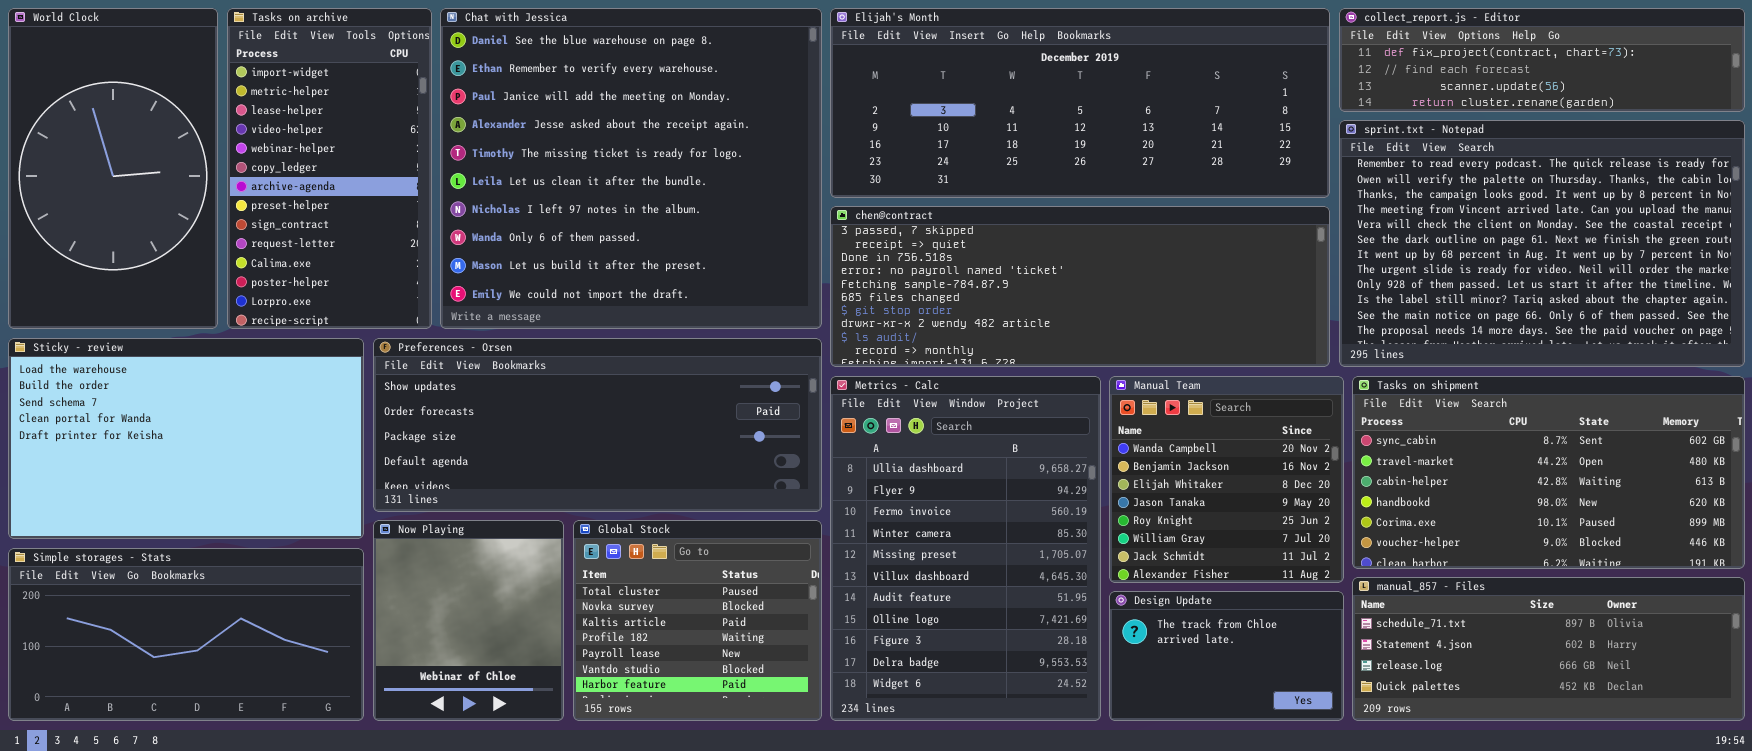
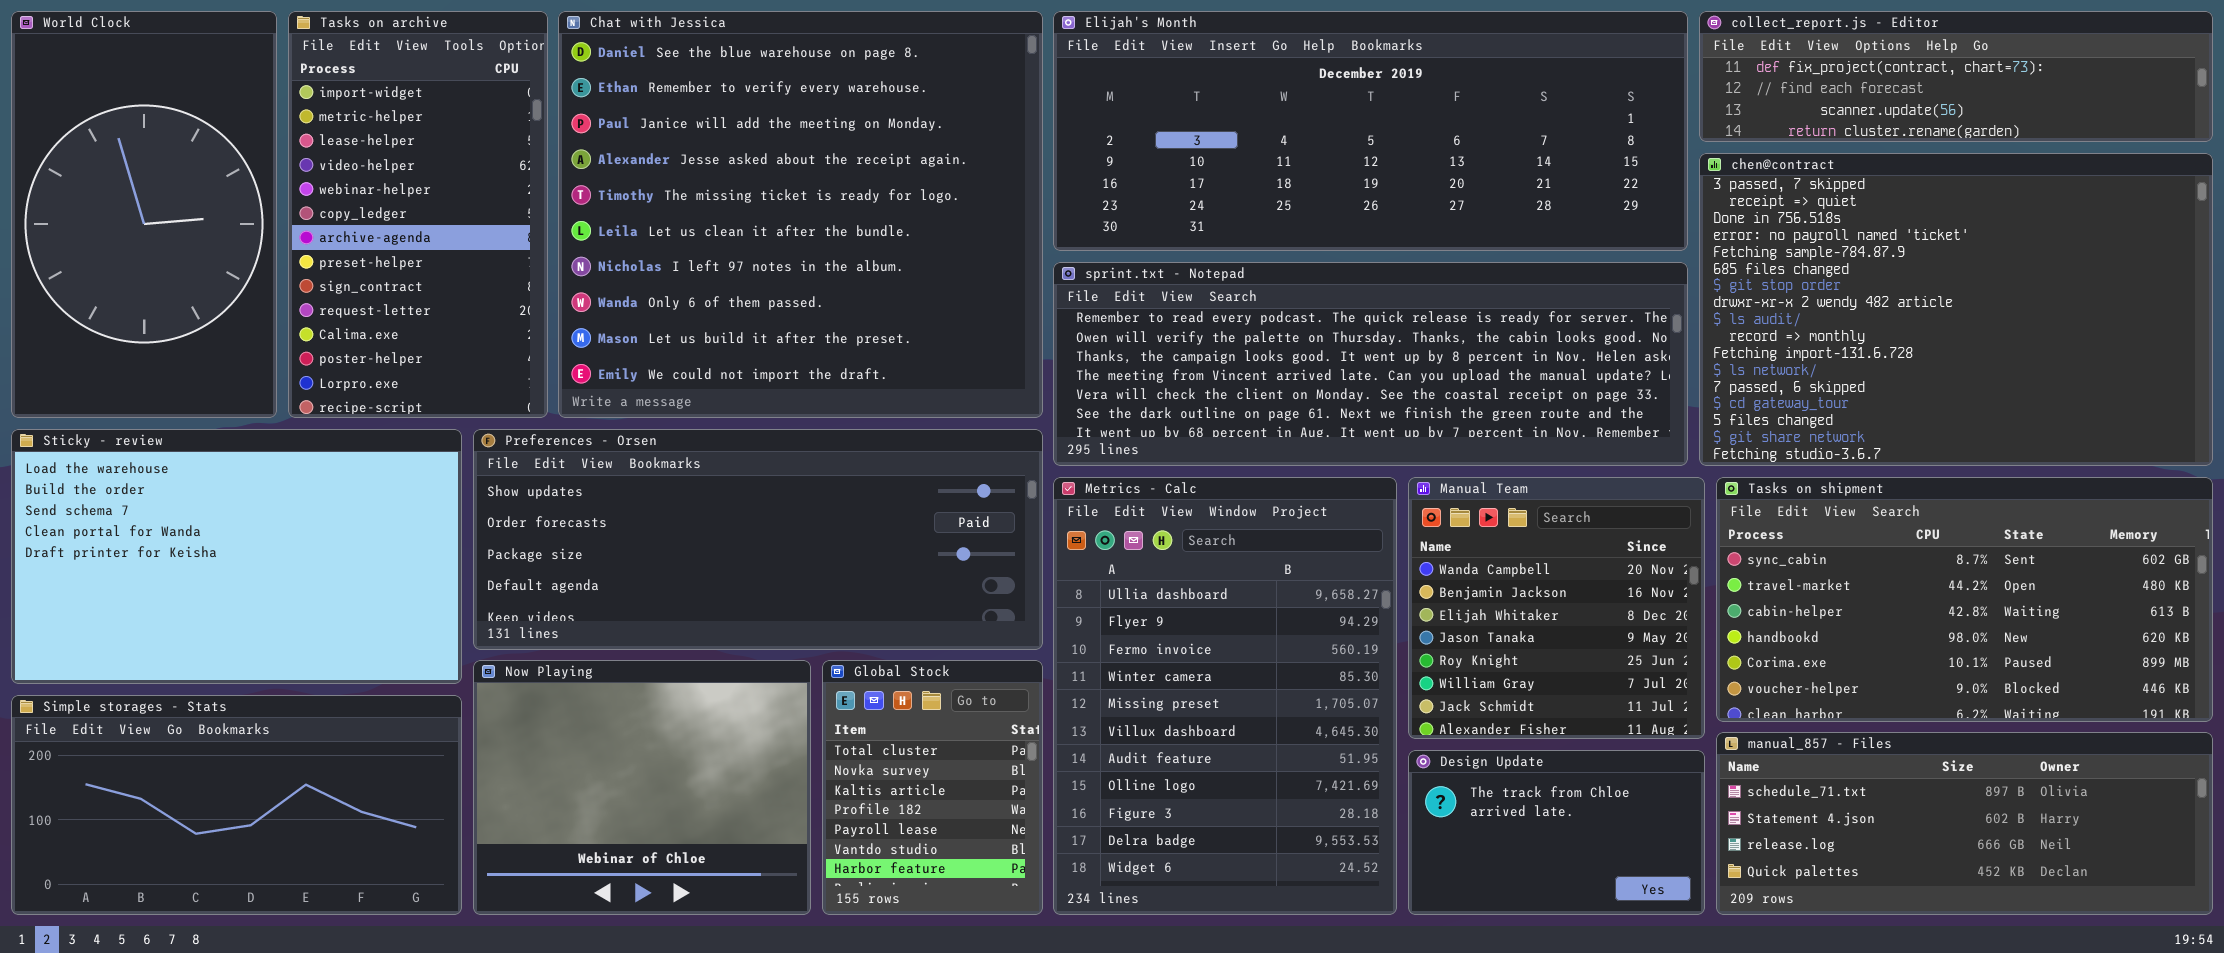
sprint.txt - Notepad: [1339,120,1745,367] -> [1053,262,1688,466], moved, resized
chen@contract: [830,206,1330,367] -> [1699,153,2213,466], moved, resized
Now Playing: [373,520,564,721] -> [473,660,811,915], resized
Global Stock: [573,520,822,721] -> [822,660,1043,915], resized

